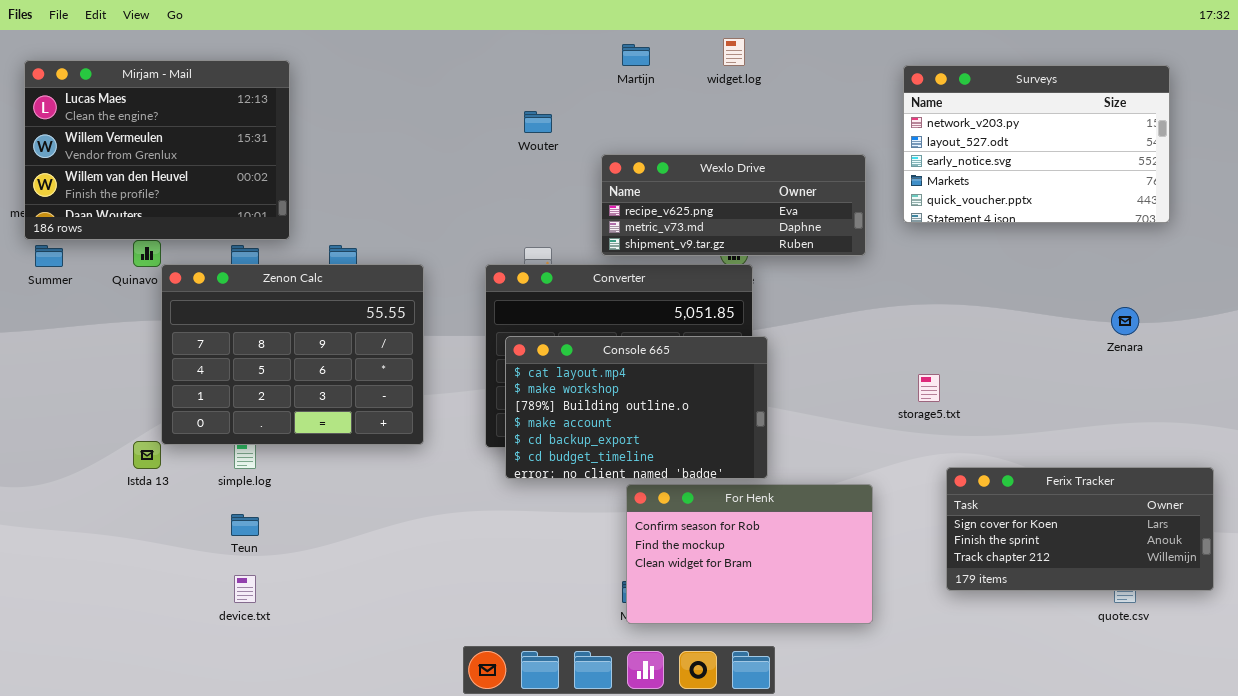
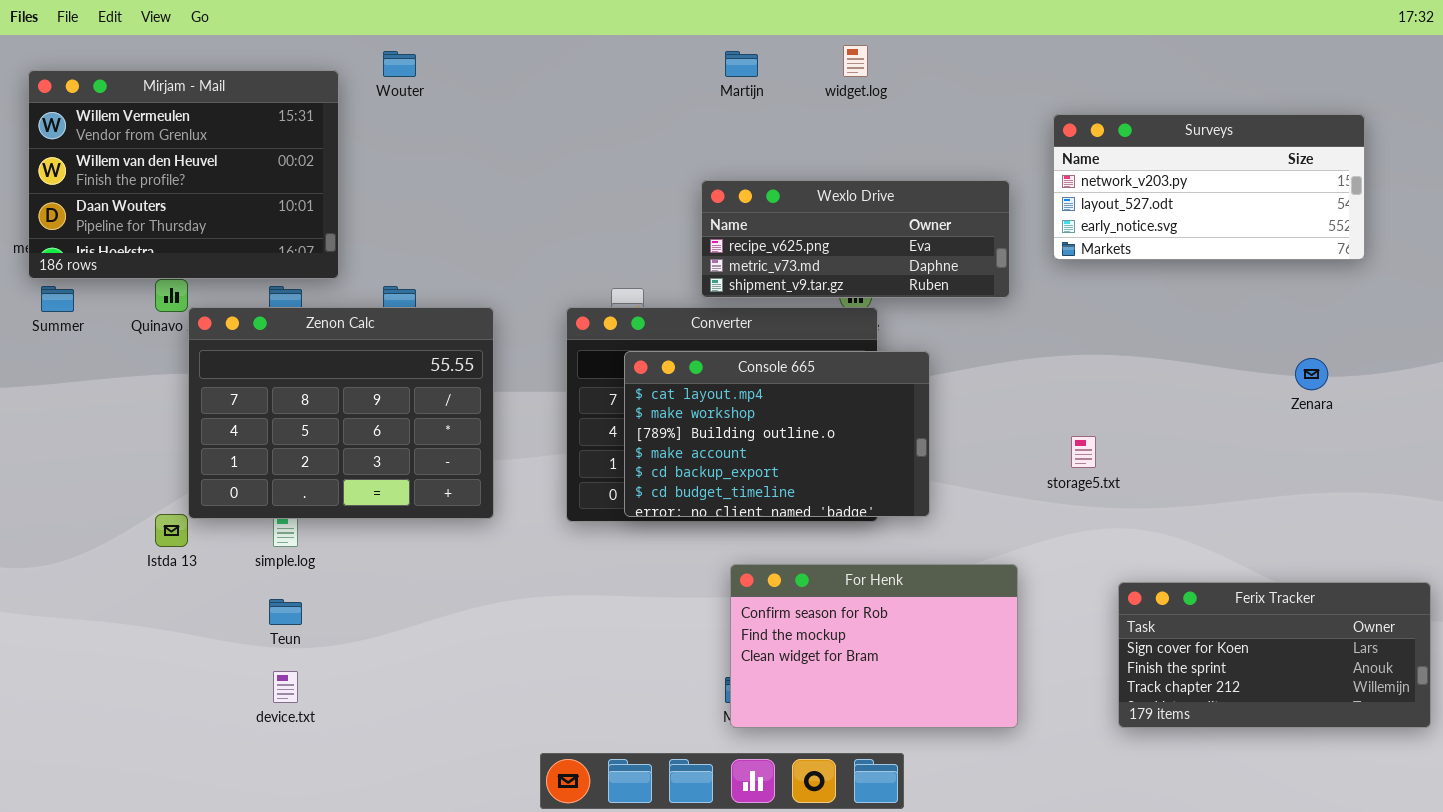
Mirjam - Mail: [24,60,290,240] -> [28,70,339,279], scrolled down 1 row
Surveys: [903,65,1170,223] -> [1053,114,1365,260], resized
Wouter: [524,111,552,133] -> [383,51,416,77], moved
Console 665: [505,336,768,479] -> [624,351,930,517], moved
Ferix Tracker: [946,467,1214,591] -> [1118,582,1431,728], moved

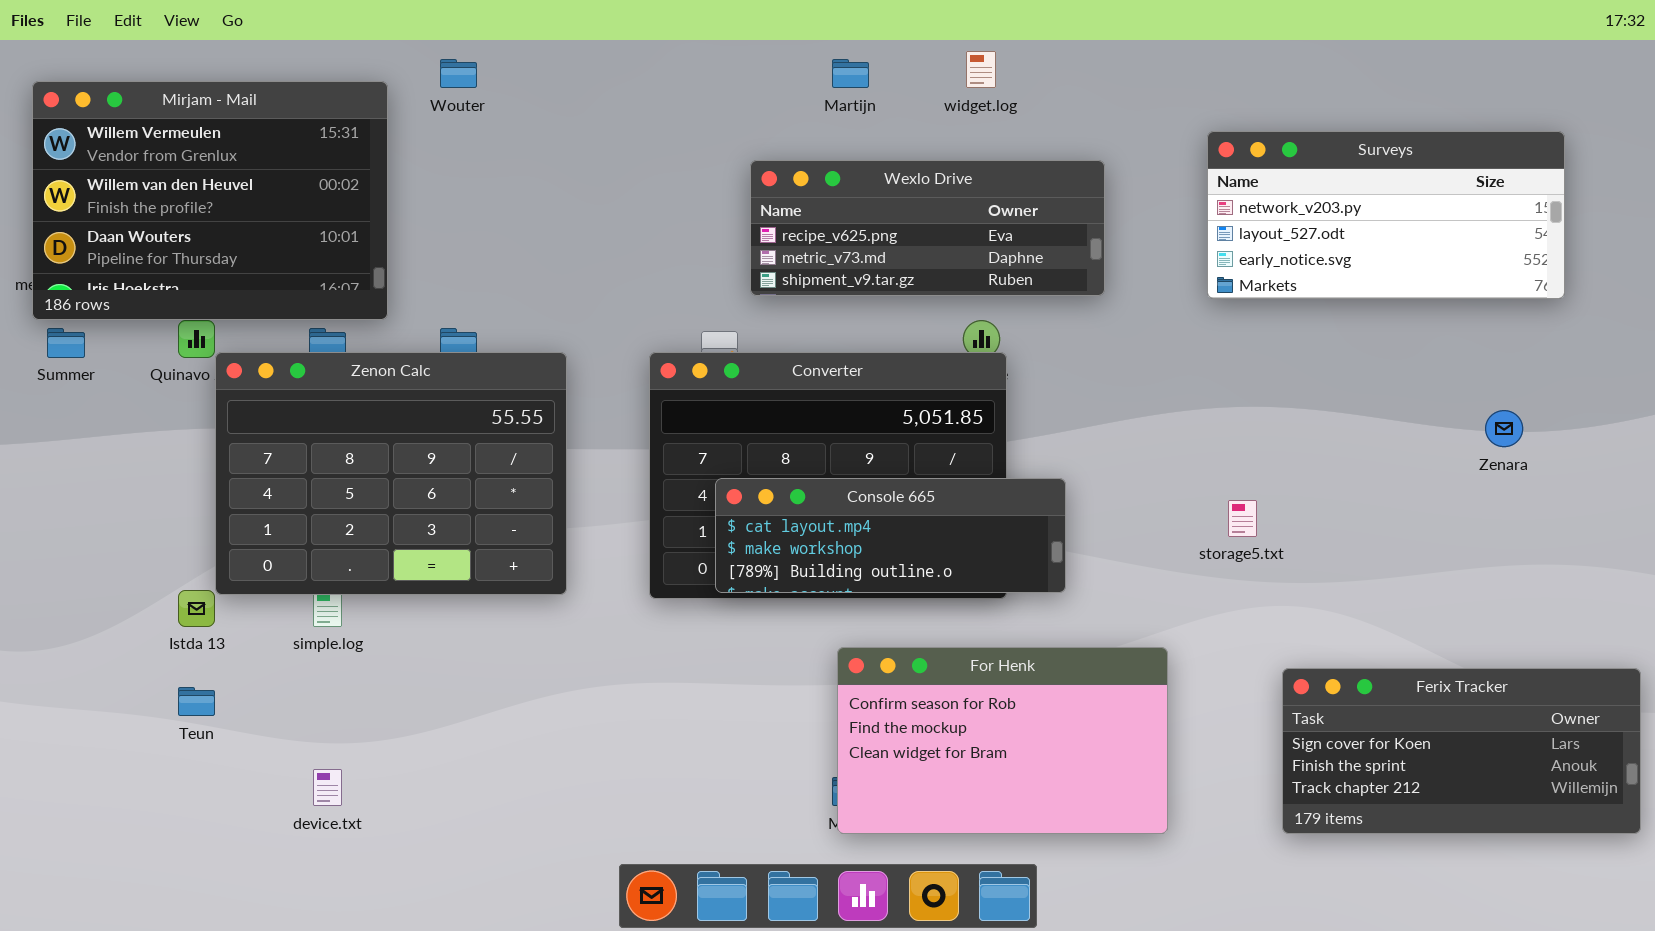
Wexlo Drive: [701,180,1010,298] -> [750,160,1105,296], moved
Console 665: [624,351,930,517] -> [715,478,1066,593], resized
Teun: [269,599,302,625] -> [178,687,215,716], moved

